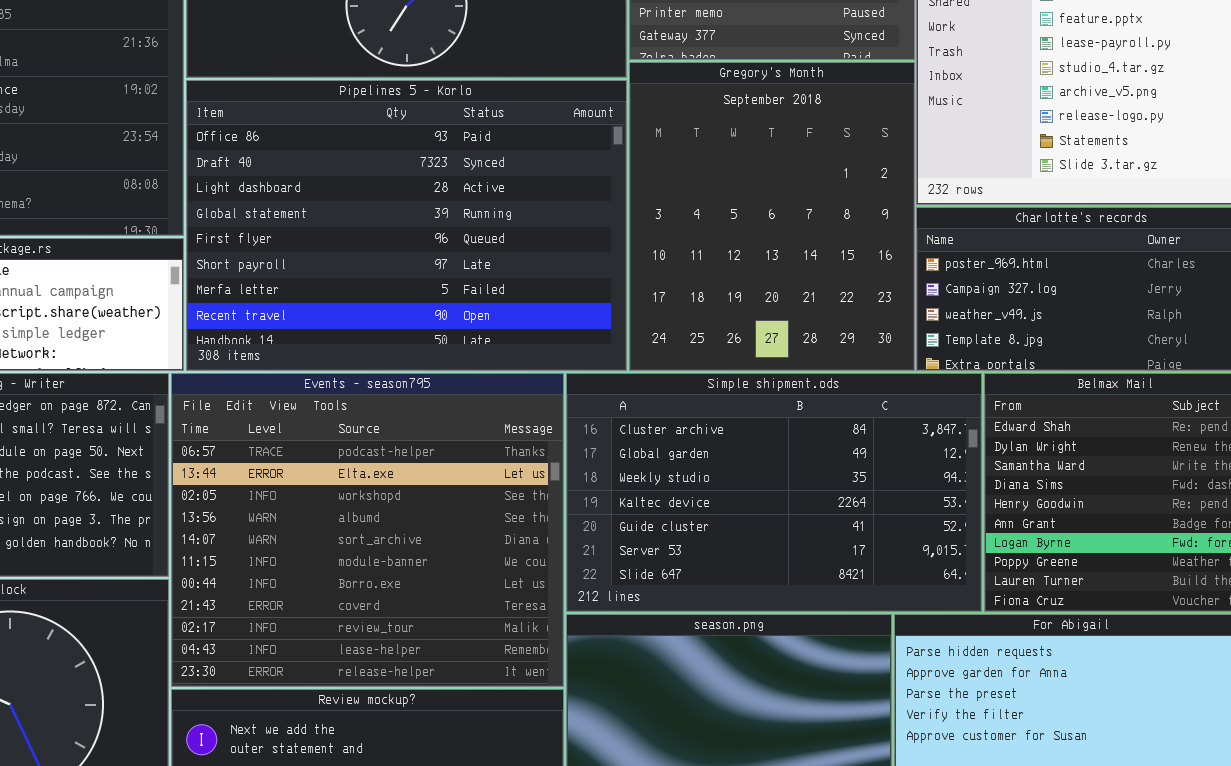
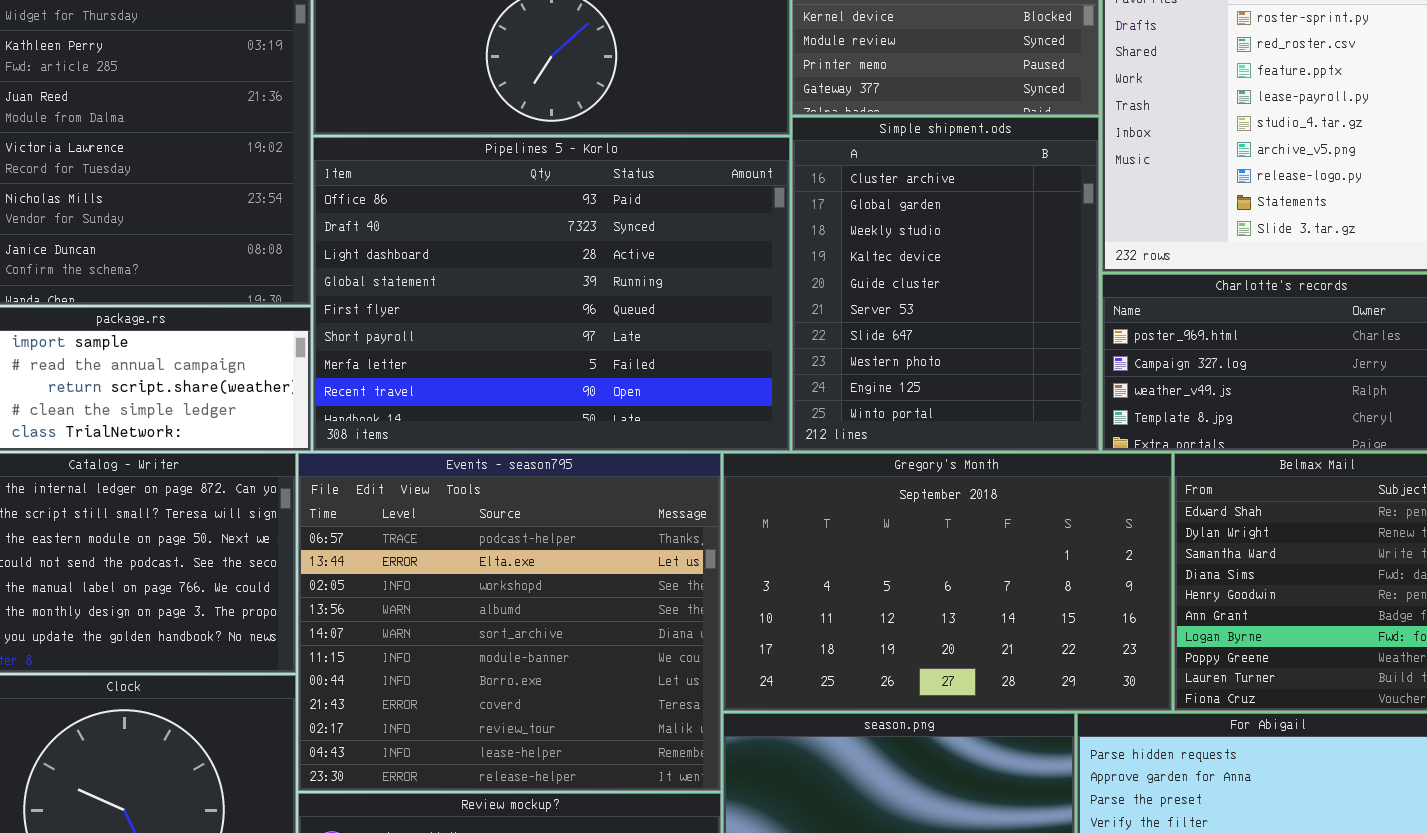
Gregory's Month: [629,62,915,371] -> [723,453,1172,711], moved, resized
Simple shipment.ods: [566,373,982,612] -> [792,117,1099,451], moved, resized

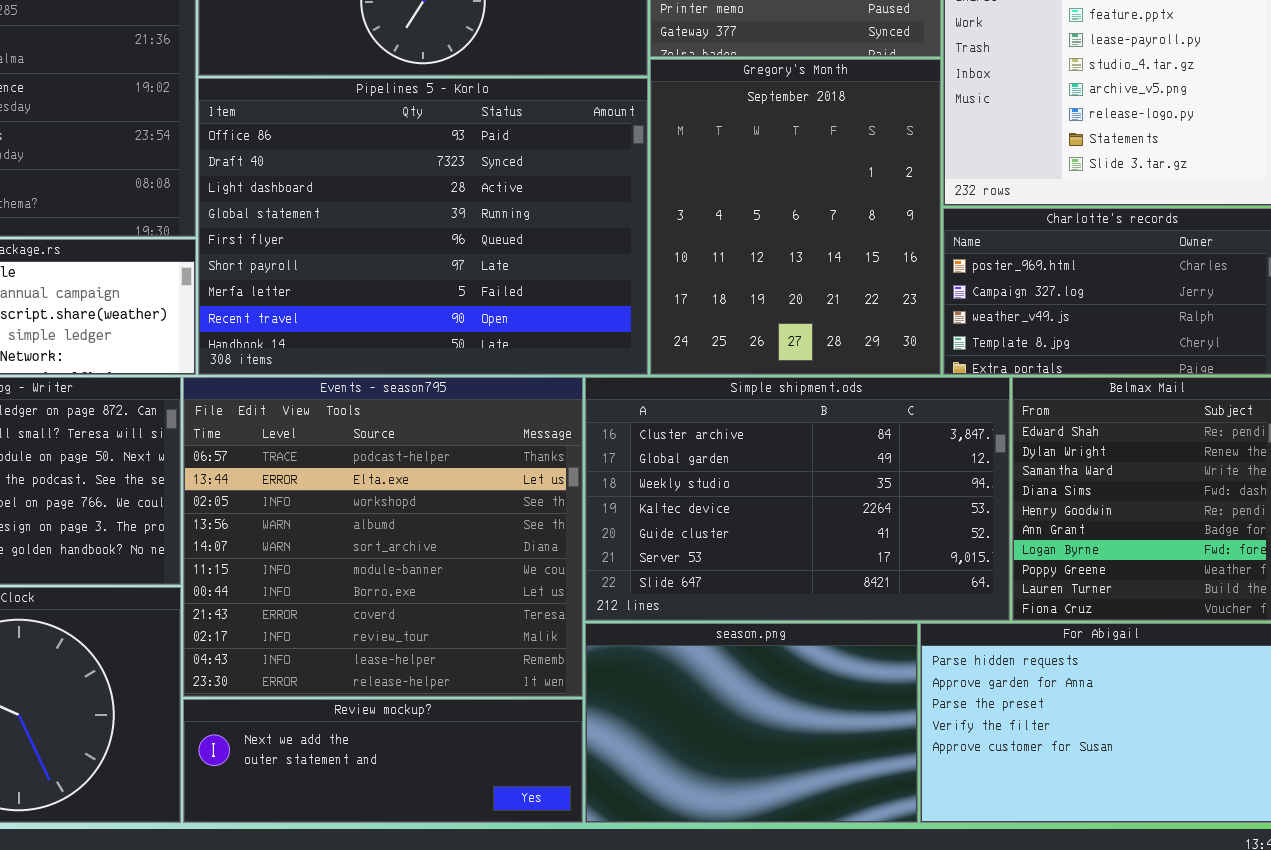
Simple shipment.ods: [792,117,1099,451] -> [585,377,1010,621], moved, resized
Gregory's Month: [723,453,1172,711] -> [650,59,941,375], moved, resized

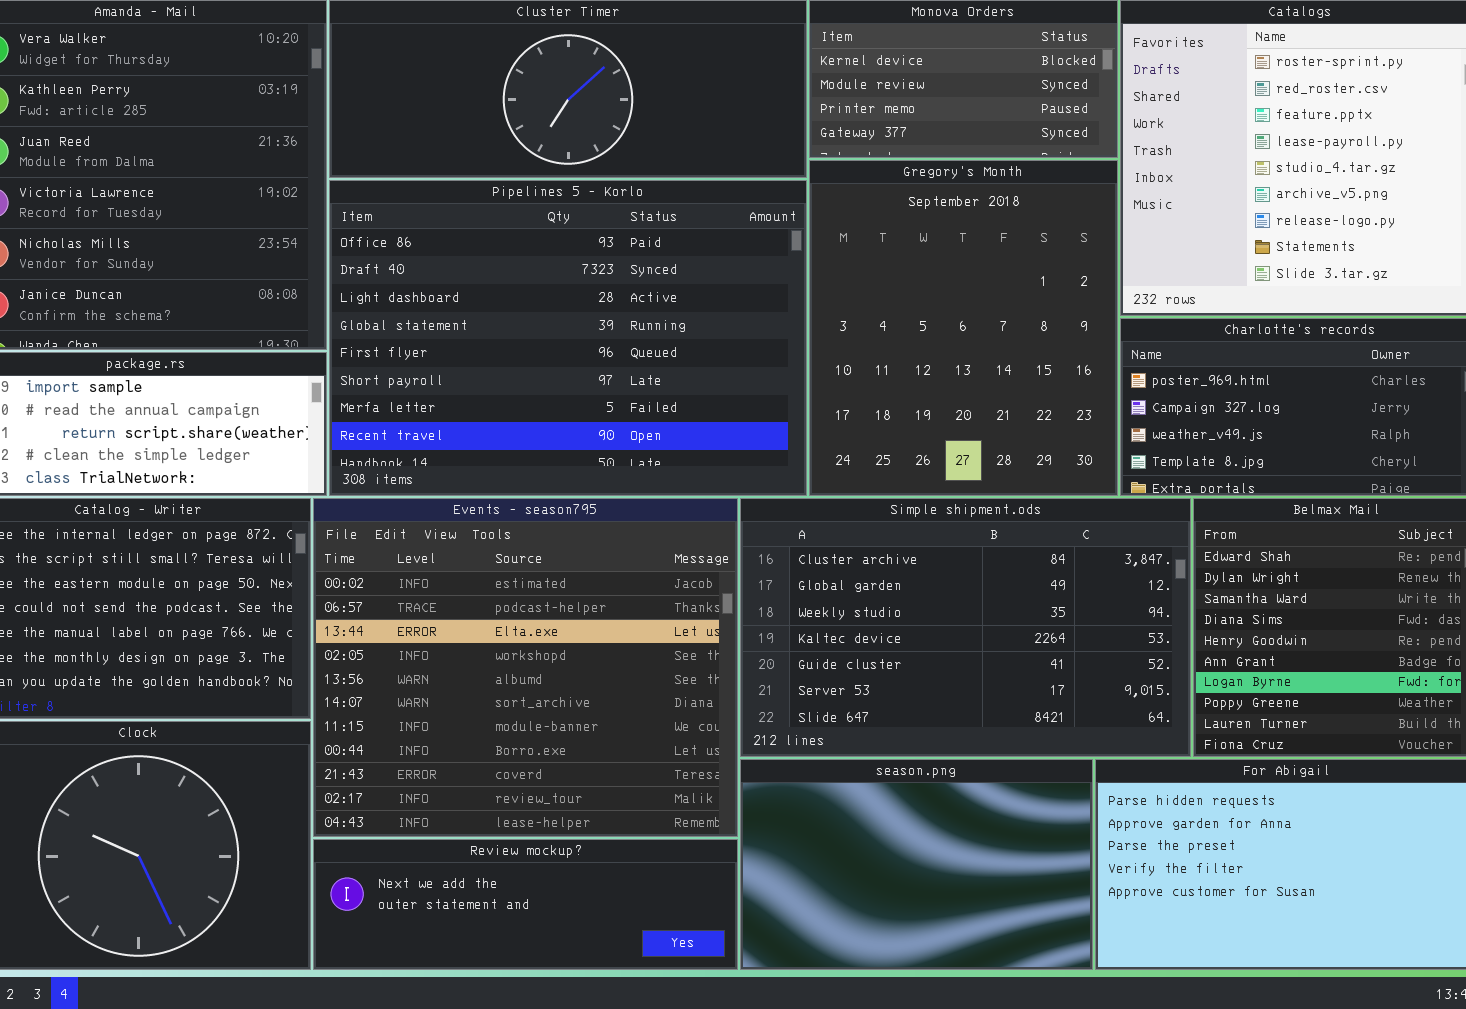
Events - season795: [183,377,583,697] -> [313,498,738,837], scrolled up 1 row

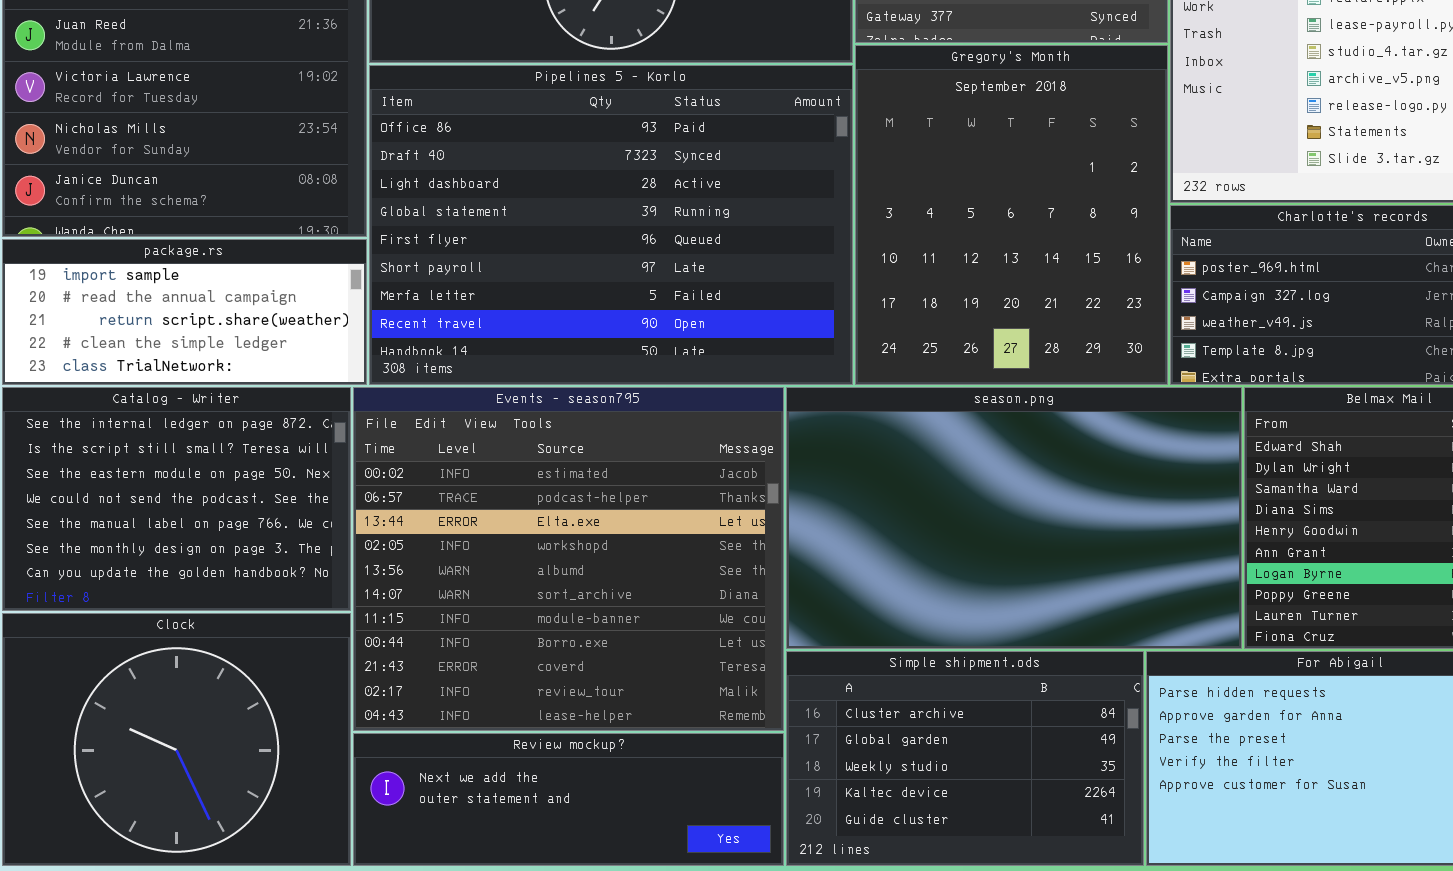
Simple shipment.ods: [740,498,1191,757] -> [786,651,1144,866], moved, resized
season.png: [740,759,1093,970] -> [786,387,1242,649], moved, resized

